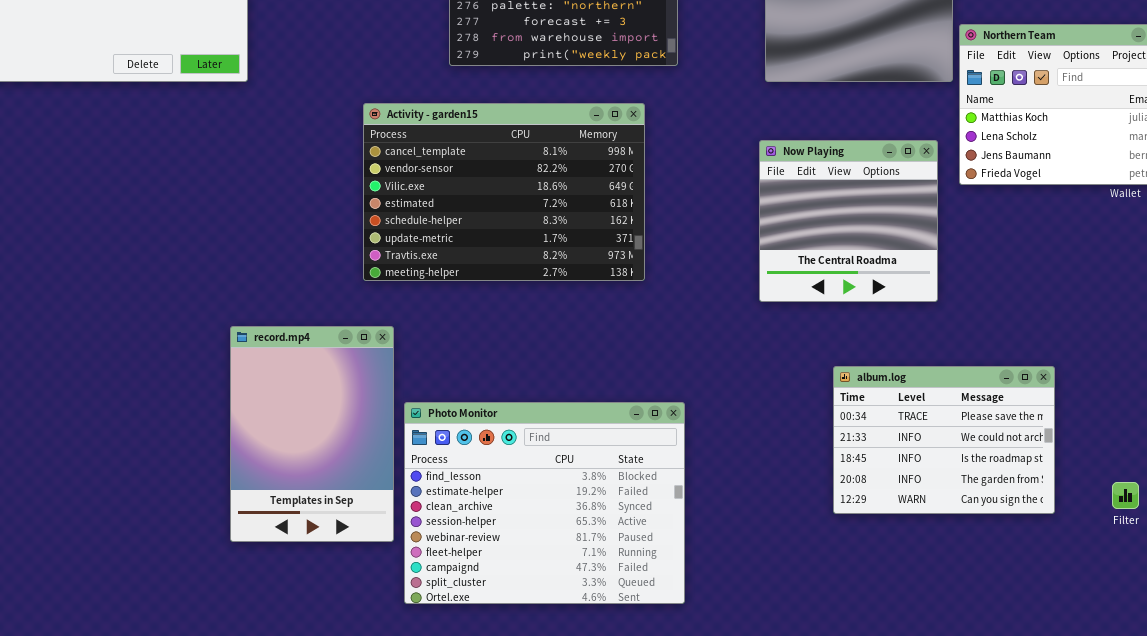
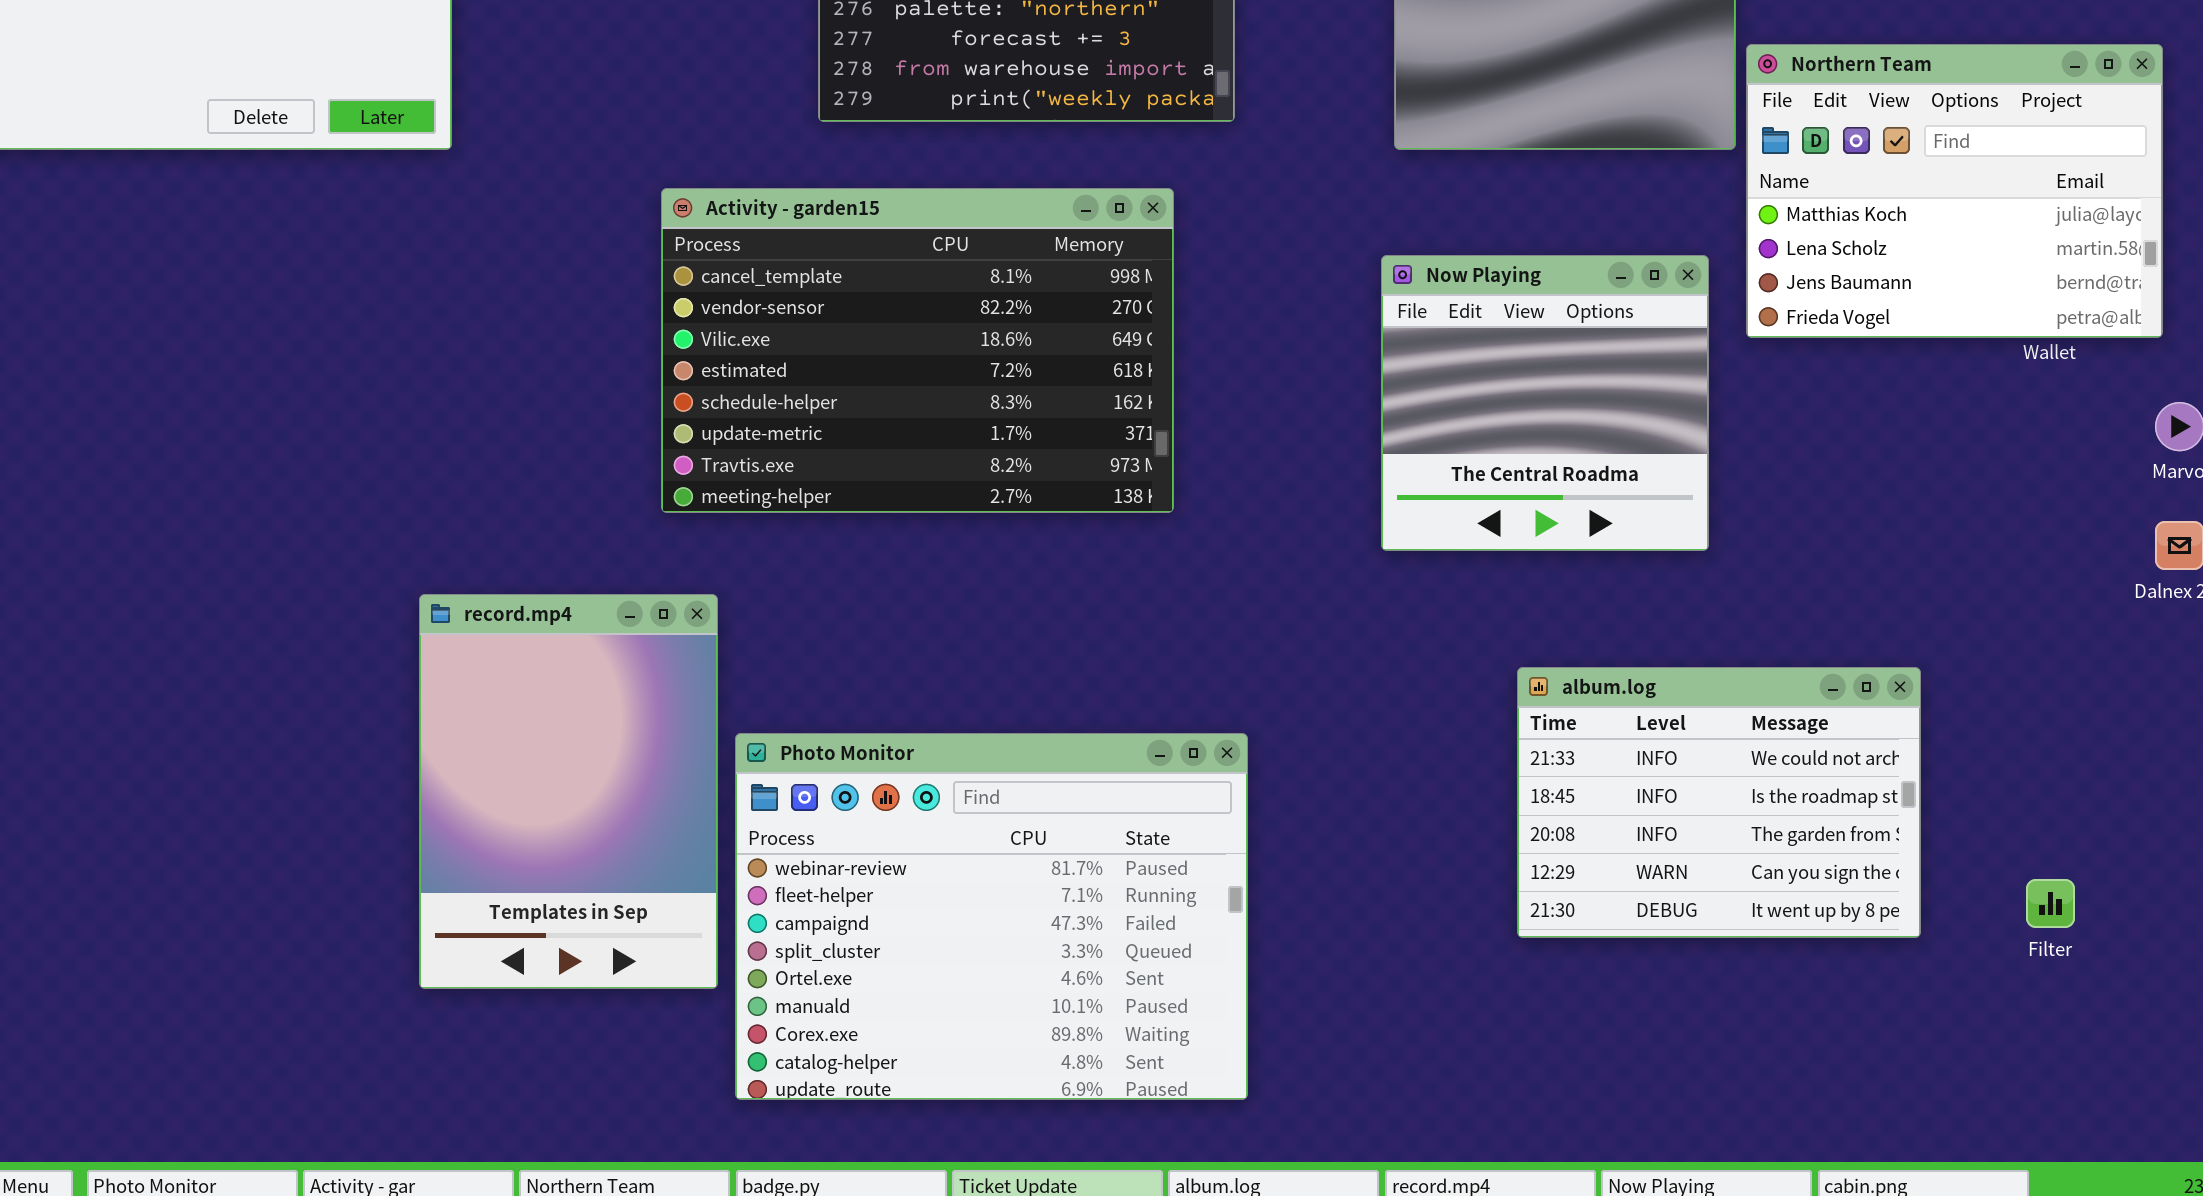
album.log: [833,366,1055,514] -> [1517,667,1921,938], scrolled down 1 row
Photo Monitor: [404,402,685,604] -> [735,733,1248,1100], scrolled down 4 rows

